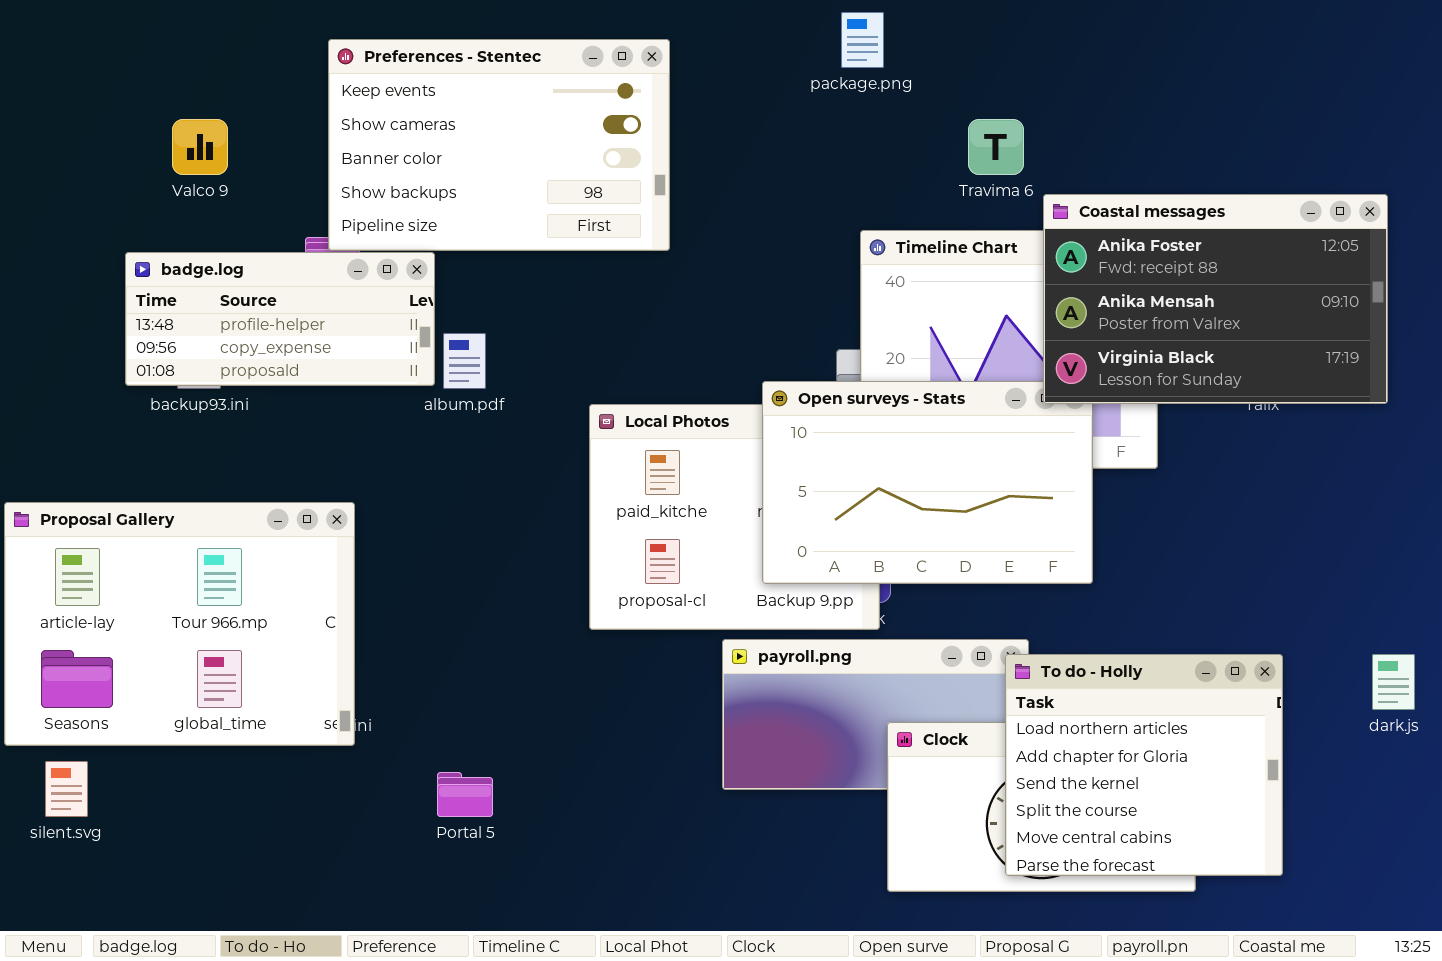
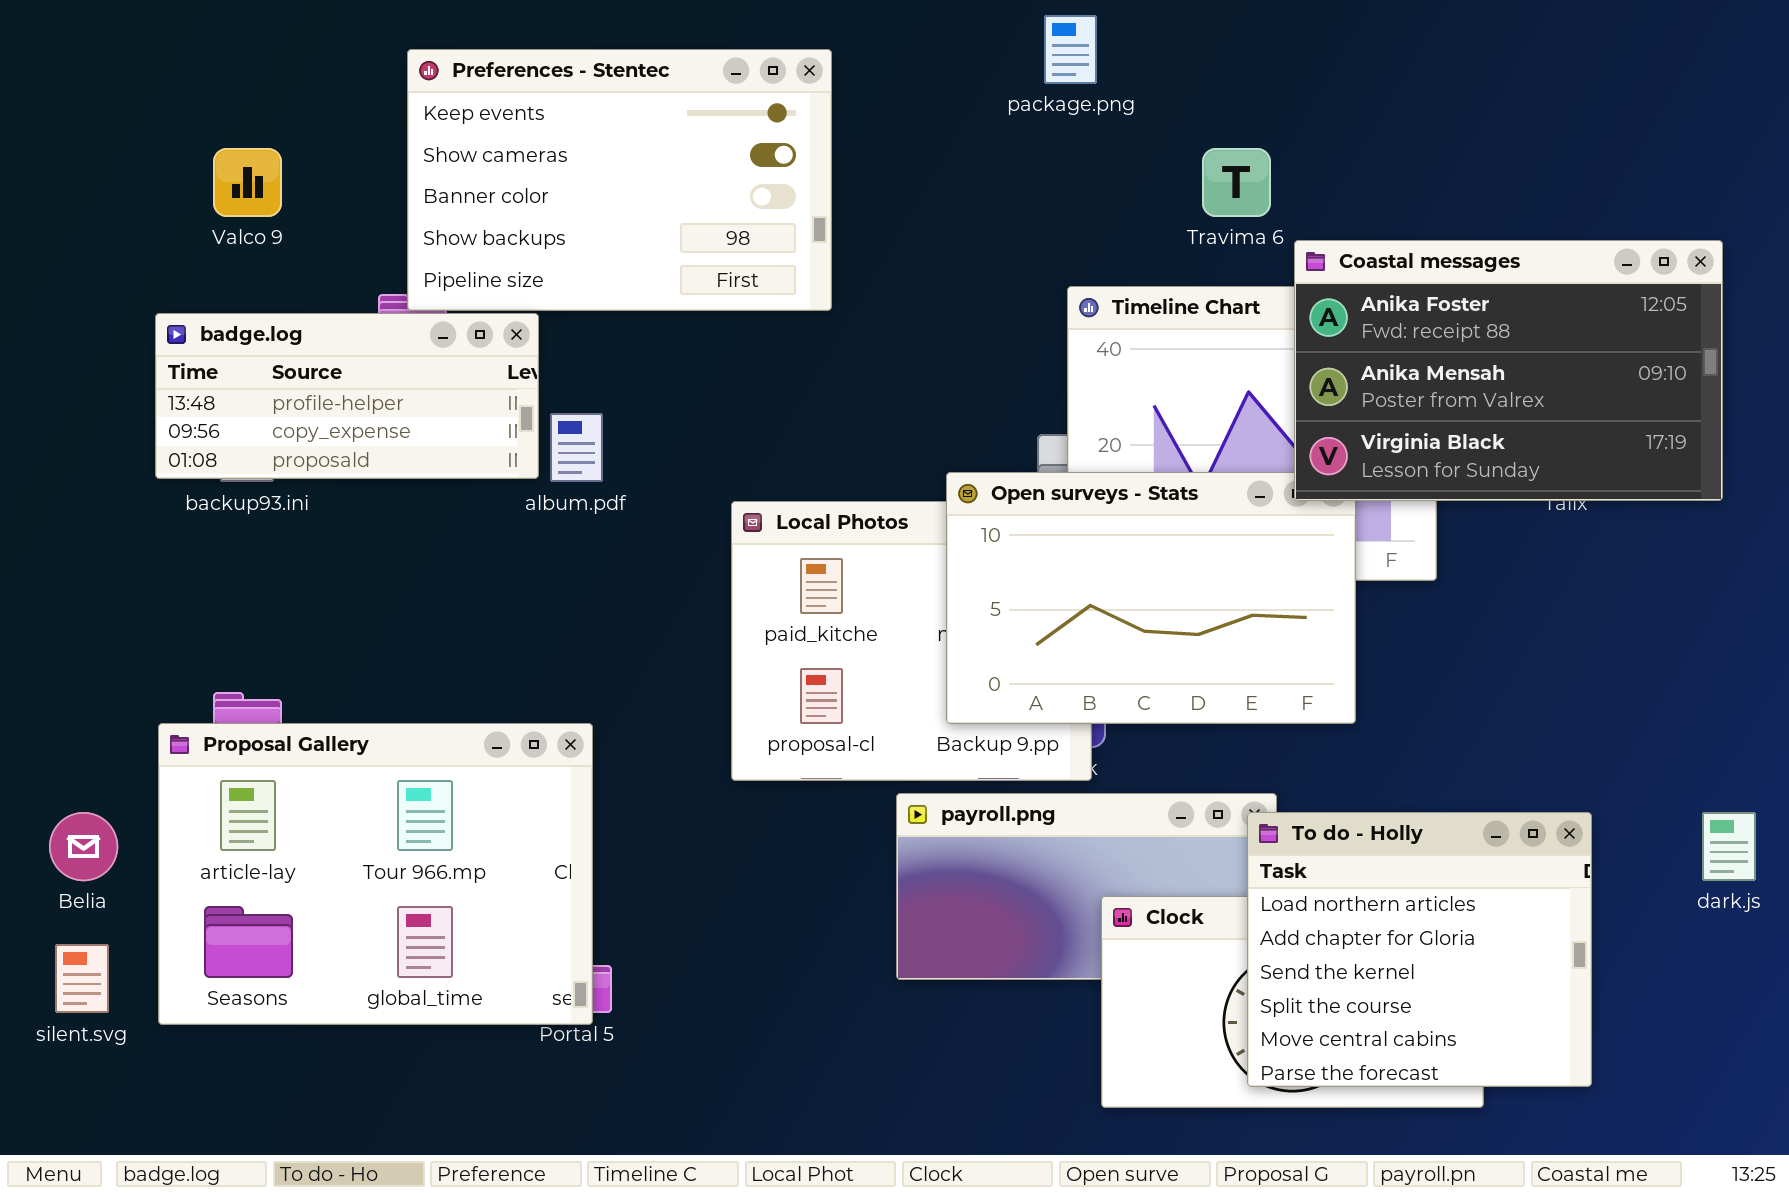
Proposal Gallery: [4,502,355,746] -> [158,723,593,1025], moved

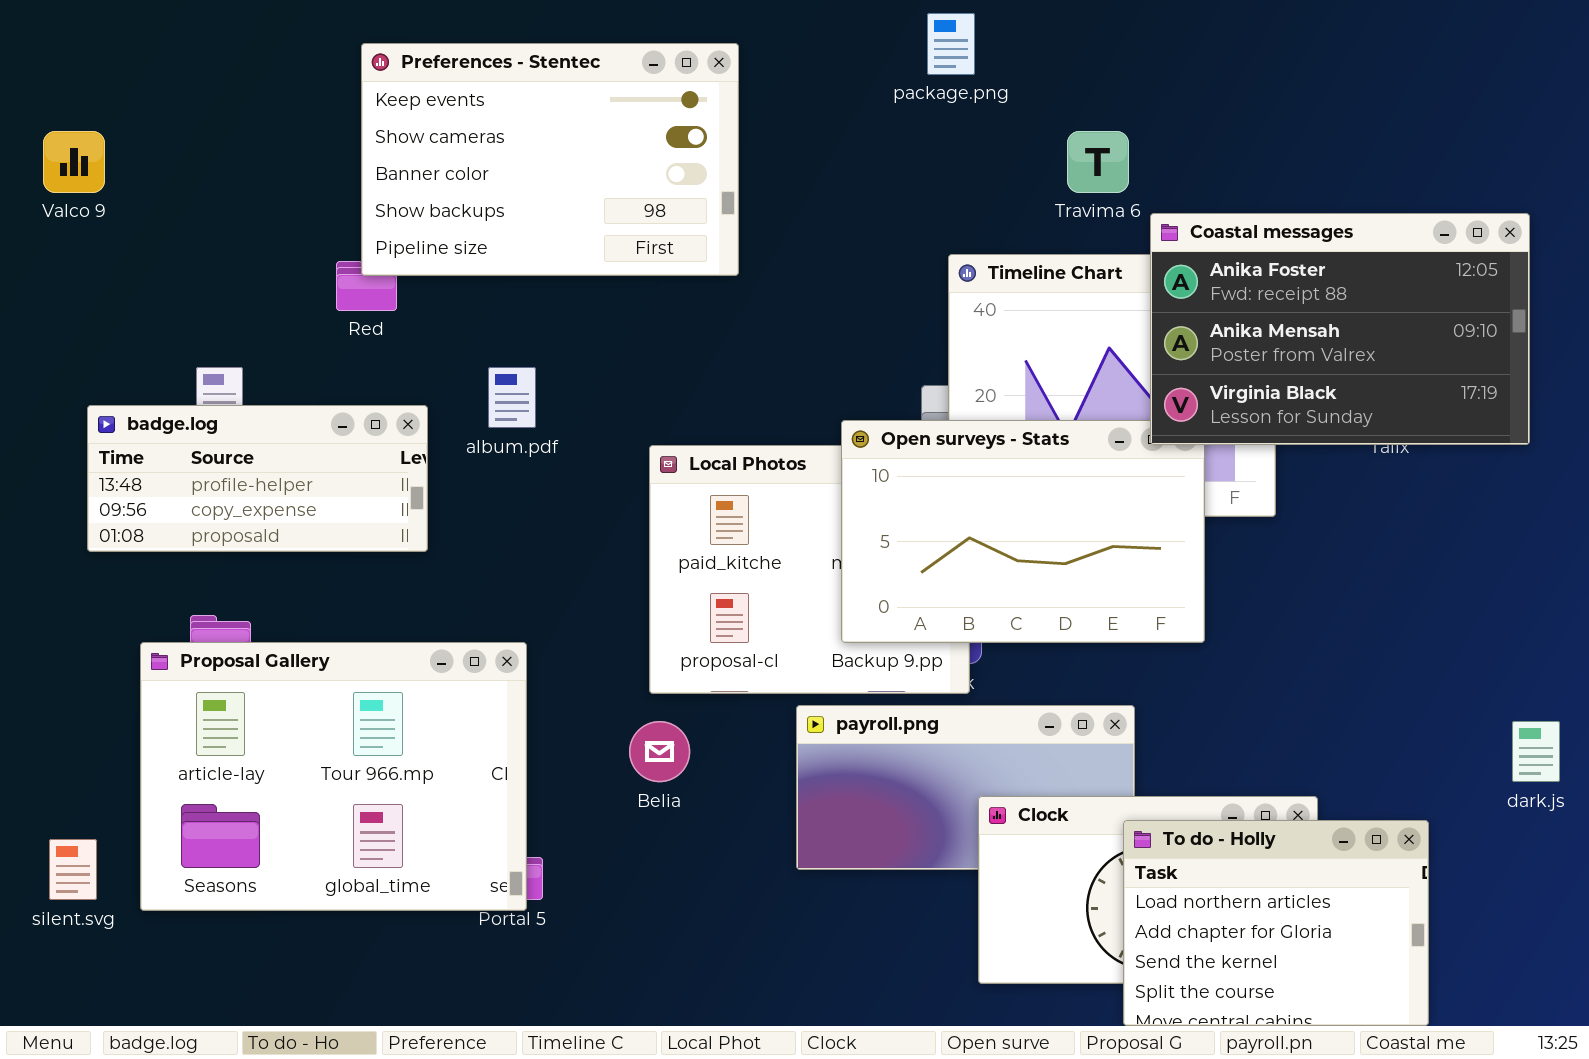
Valco 9: [213,148,282,217] -> [43,131,105,193], moved
badge.log: [155,313,539,479] -> [87,405,428,552], moved
Belia: [49,812,118,881] -> [629,721,690,782], moved
To do - Holly: [1247,812,1592,1087] -> [1123,820,1429,1026], moved, resized

